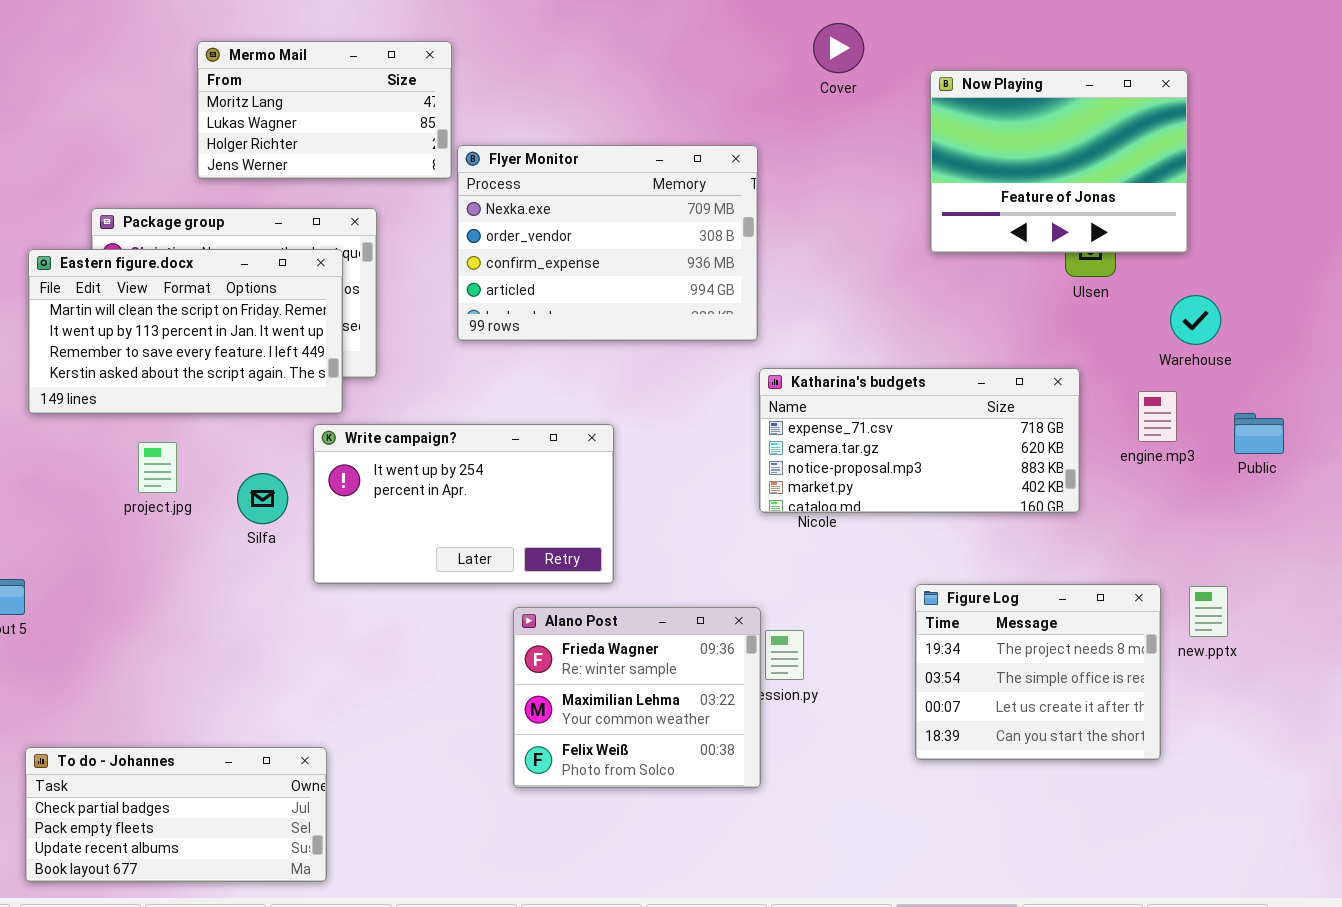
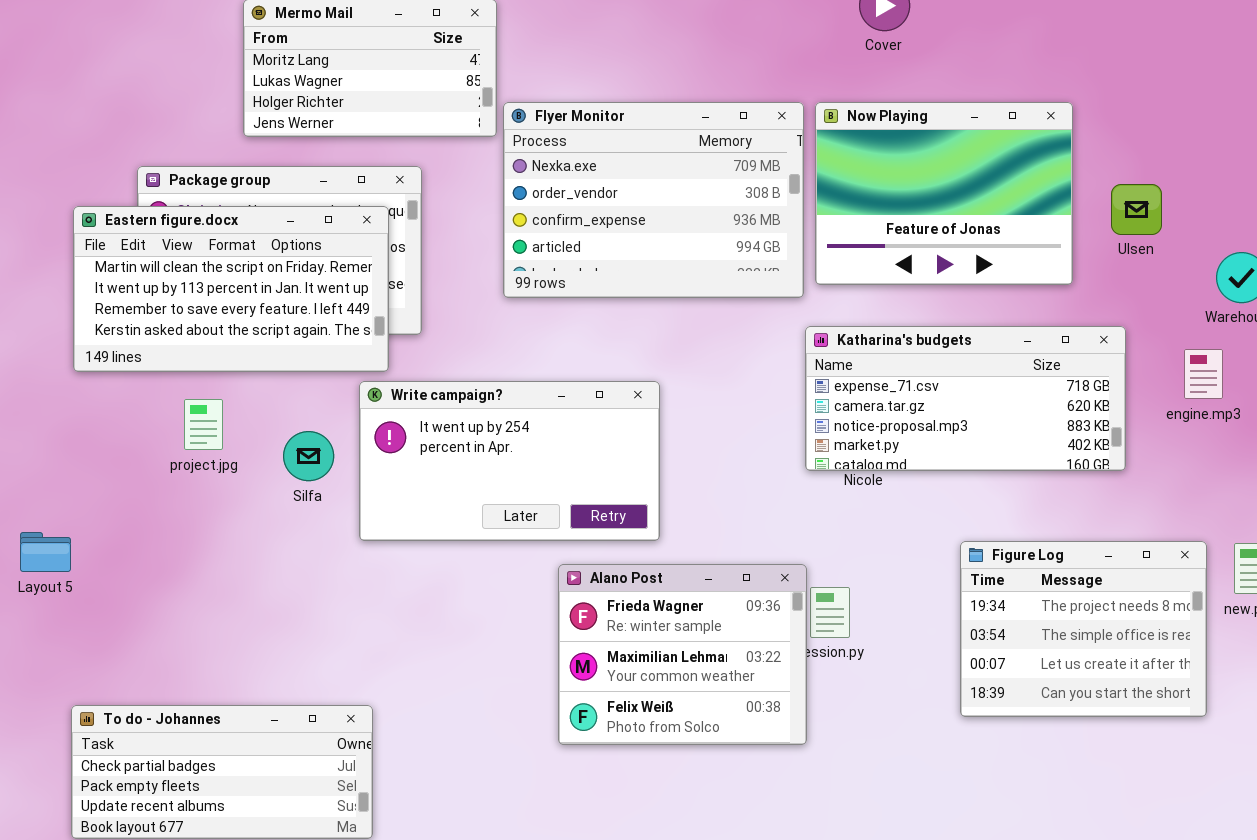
Now Playing: [930,70,1188,253] -> [815,102,1073,285], moved

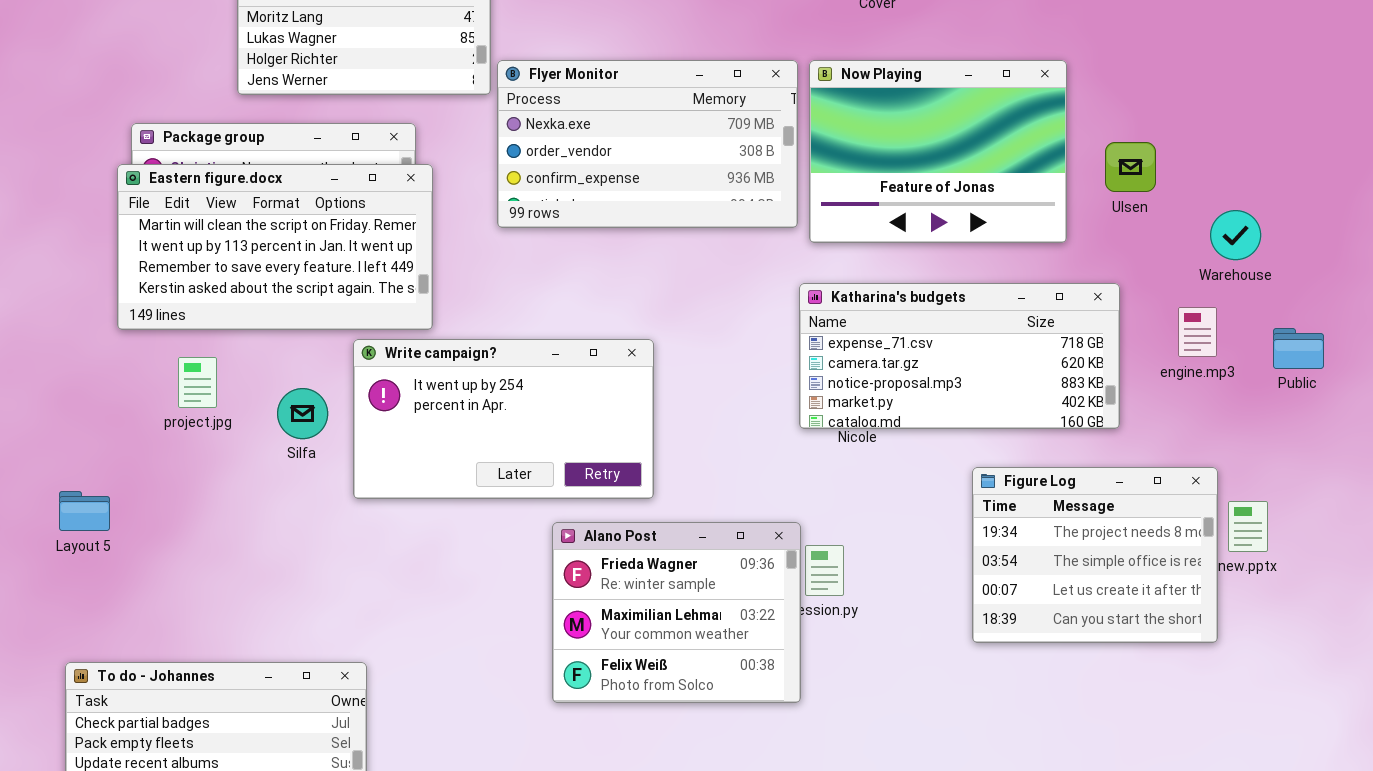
Flyer Monitor: [503,102,804,298] -> [497,60,798,228], resized
Eastern figure.docx: [73,206,389,372] -> [117,164,433,330], moved
Layout 5: [20,532,71,572] -> [59,491,110,531], moved
Figure Log: [960,541,1207,717] -> [972,467,1218,643], moved

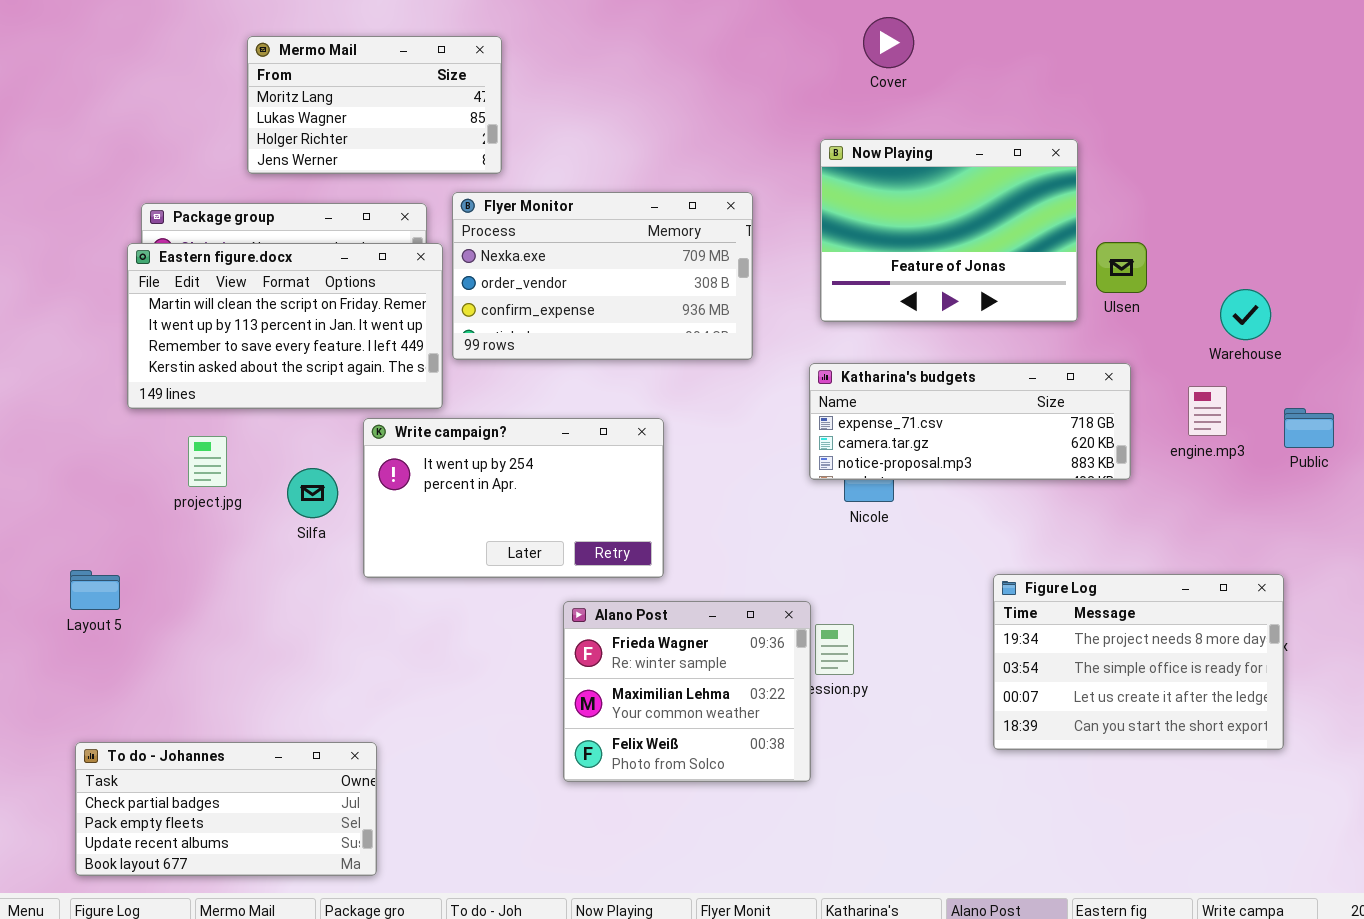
Flyer Monitor: [497,60,798,228] -> [452,192,753,360], moved
Ulsen: [1105,142,1156,192] -> [1096,242,1147,293], moved
Katharina's budgets: [799,283,1120,429] -> [809,363,1131,480], resized
Figure Log: [972,467,1218,643] -> [993,574,1284,750], moved, resized

